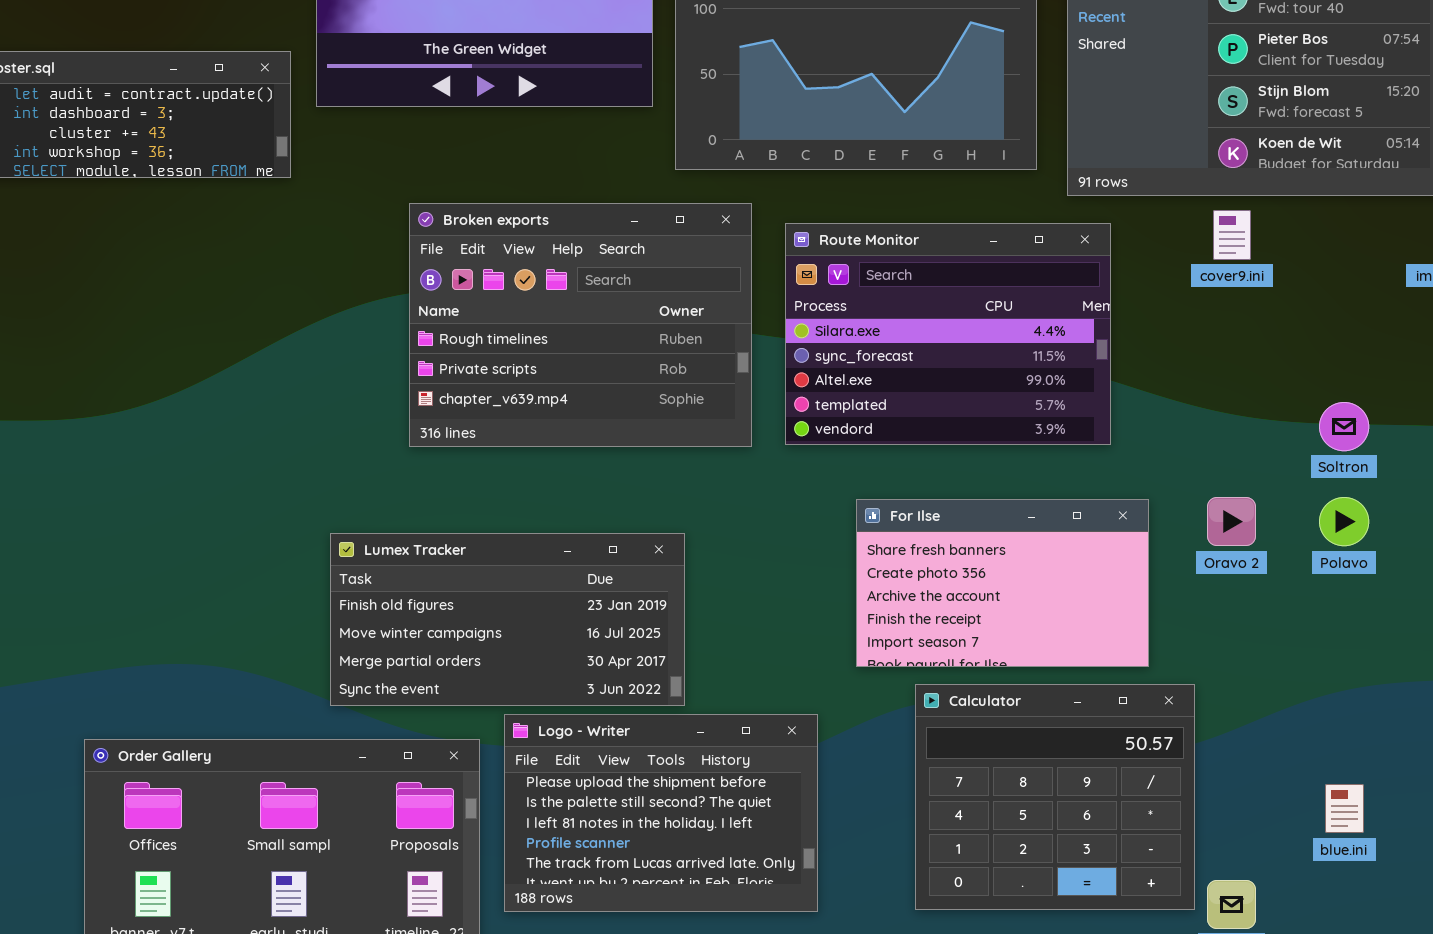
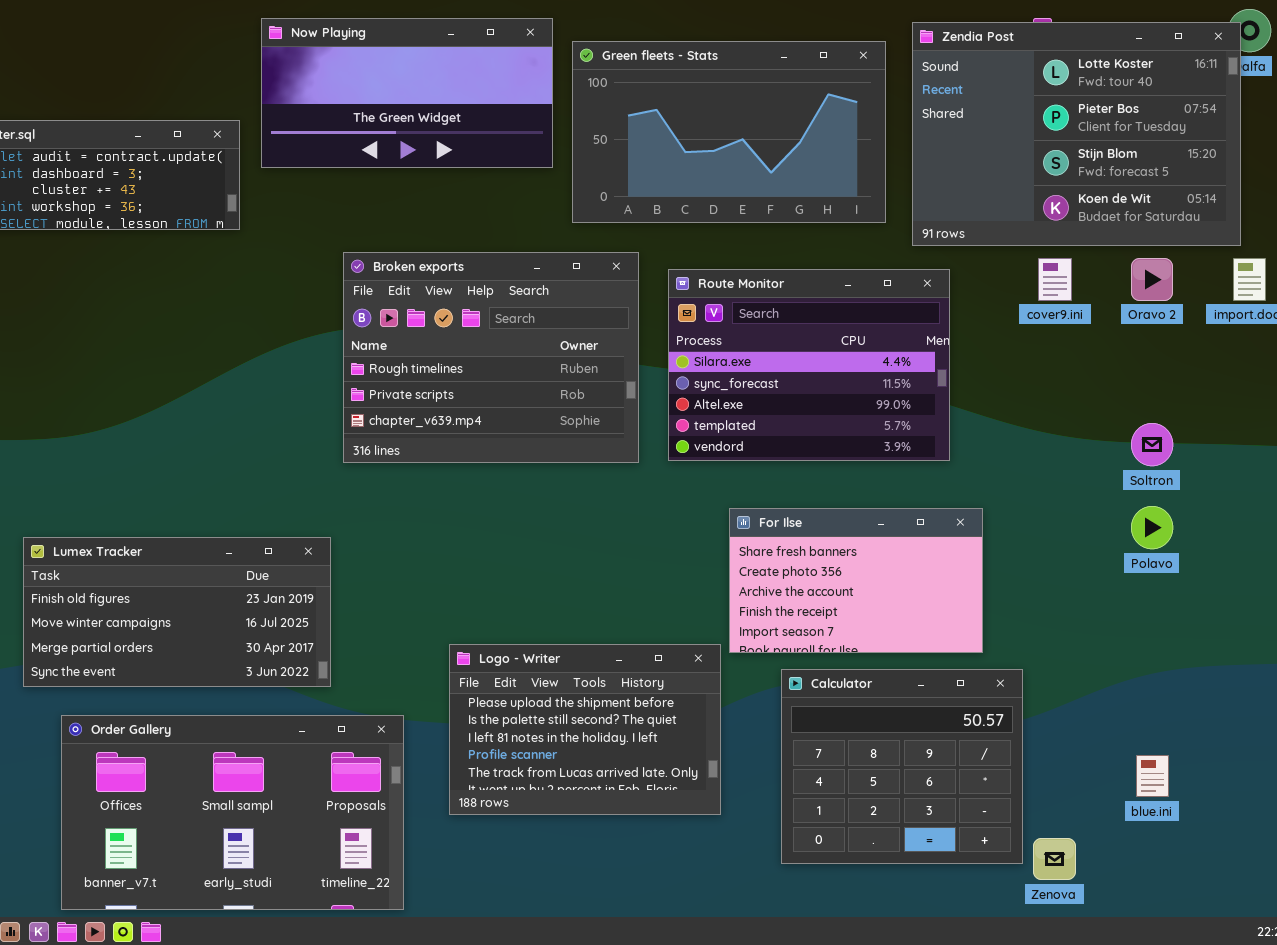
Oravo 2: [1207,497,1256,546] -> [1131,258,1173,301], moved
Lumex Tracker: [330,533,685,706] -> [23,537,331,687], moved
Logo - Writer: [504,714,818,912] -> [449,644,721,815], moved

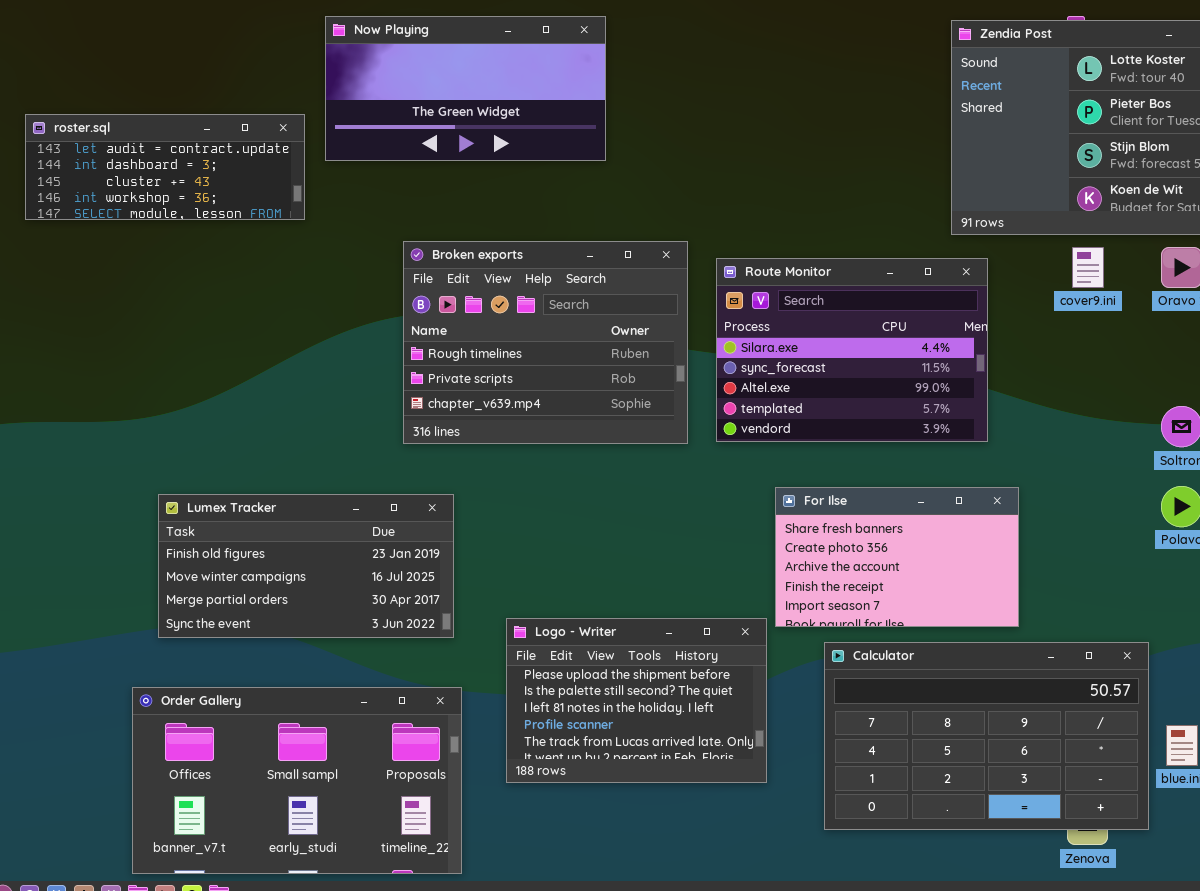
Green fleets - Stats: [572,41,886,223] -> none, closed
Lumex Tracker: [23,537,331,687] -> [158,494,454,638], moved
Calculator: [781,669,1023,864] -> [824,642,1149,830], resized

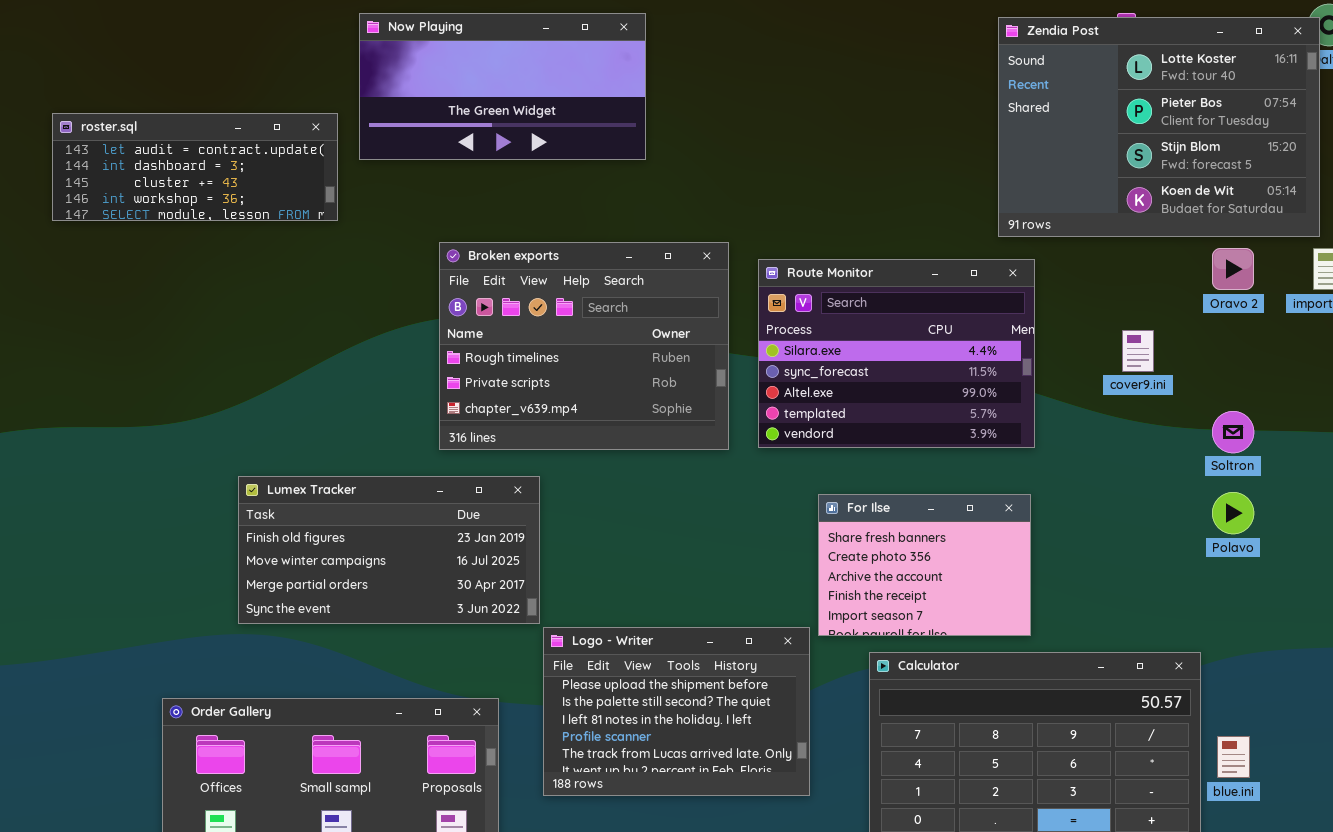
cover9.ini: [1072,247,1104,288] -> [1122,330,1154,372], moved
For Ilse: [775,487,1019,627] -> [818,494,1031,636], resized
Lumex Tracker: [158,494,454,638] -> [238,476,540,624], moved

